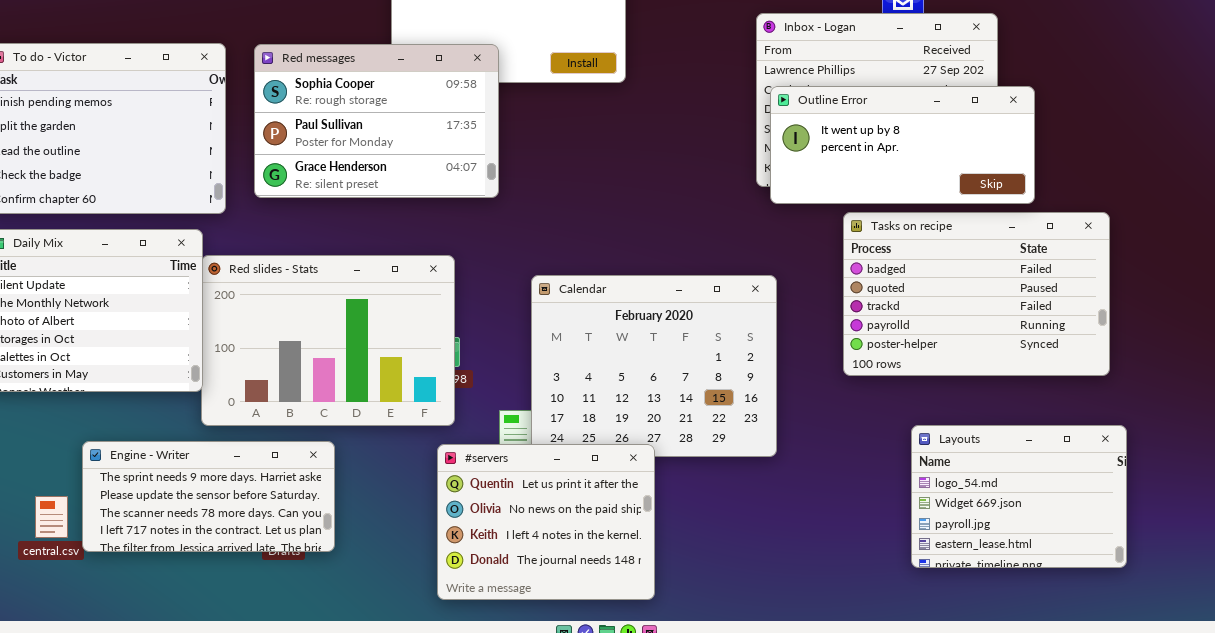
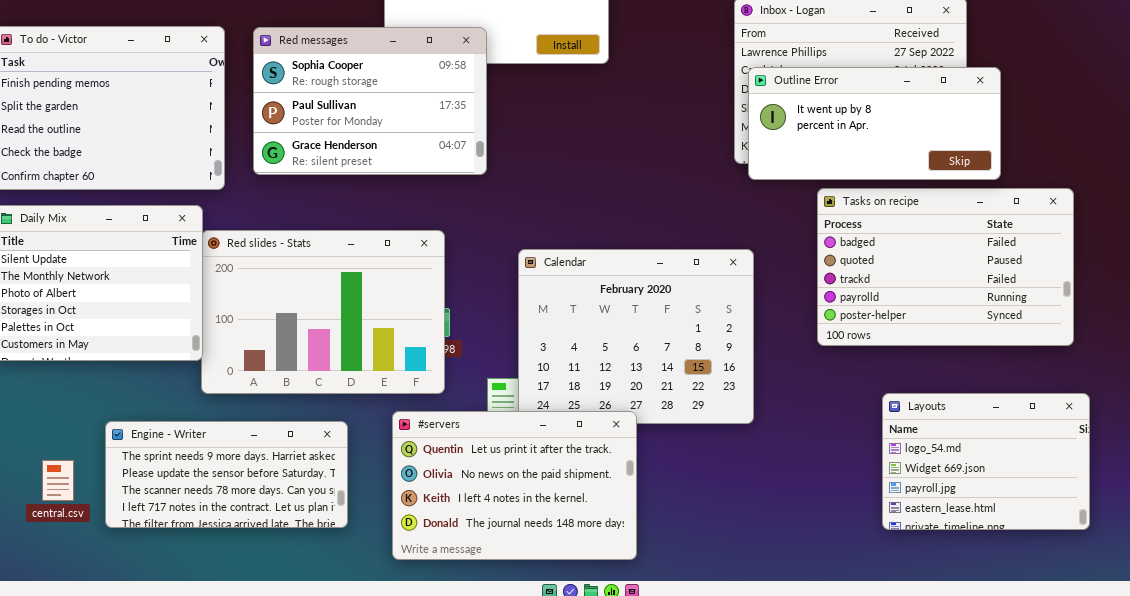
Engine - Writer: [82,441,335,552] -> [105,421,348,528], moved
#servers: [437,444,655,600] -> [392,411,637,560], resized

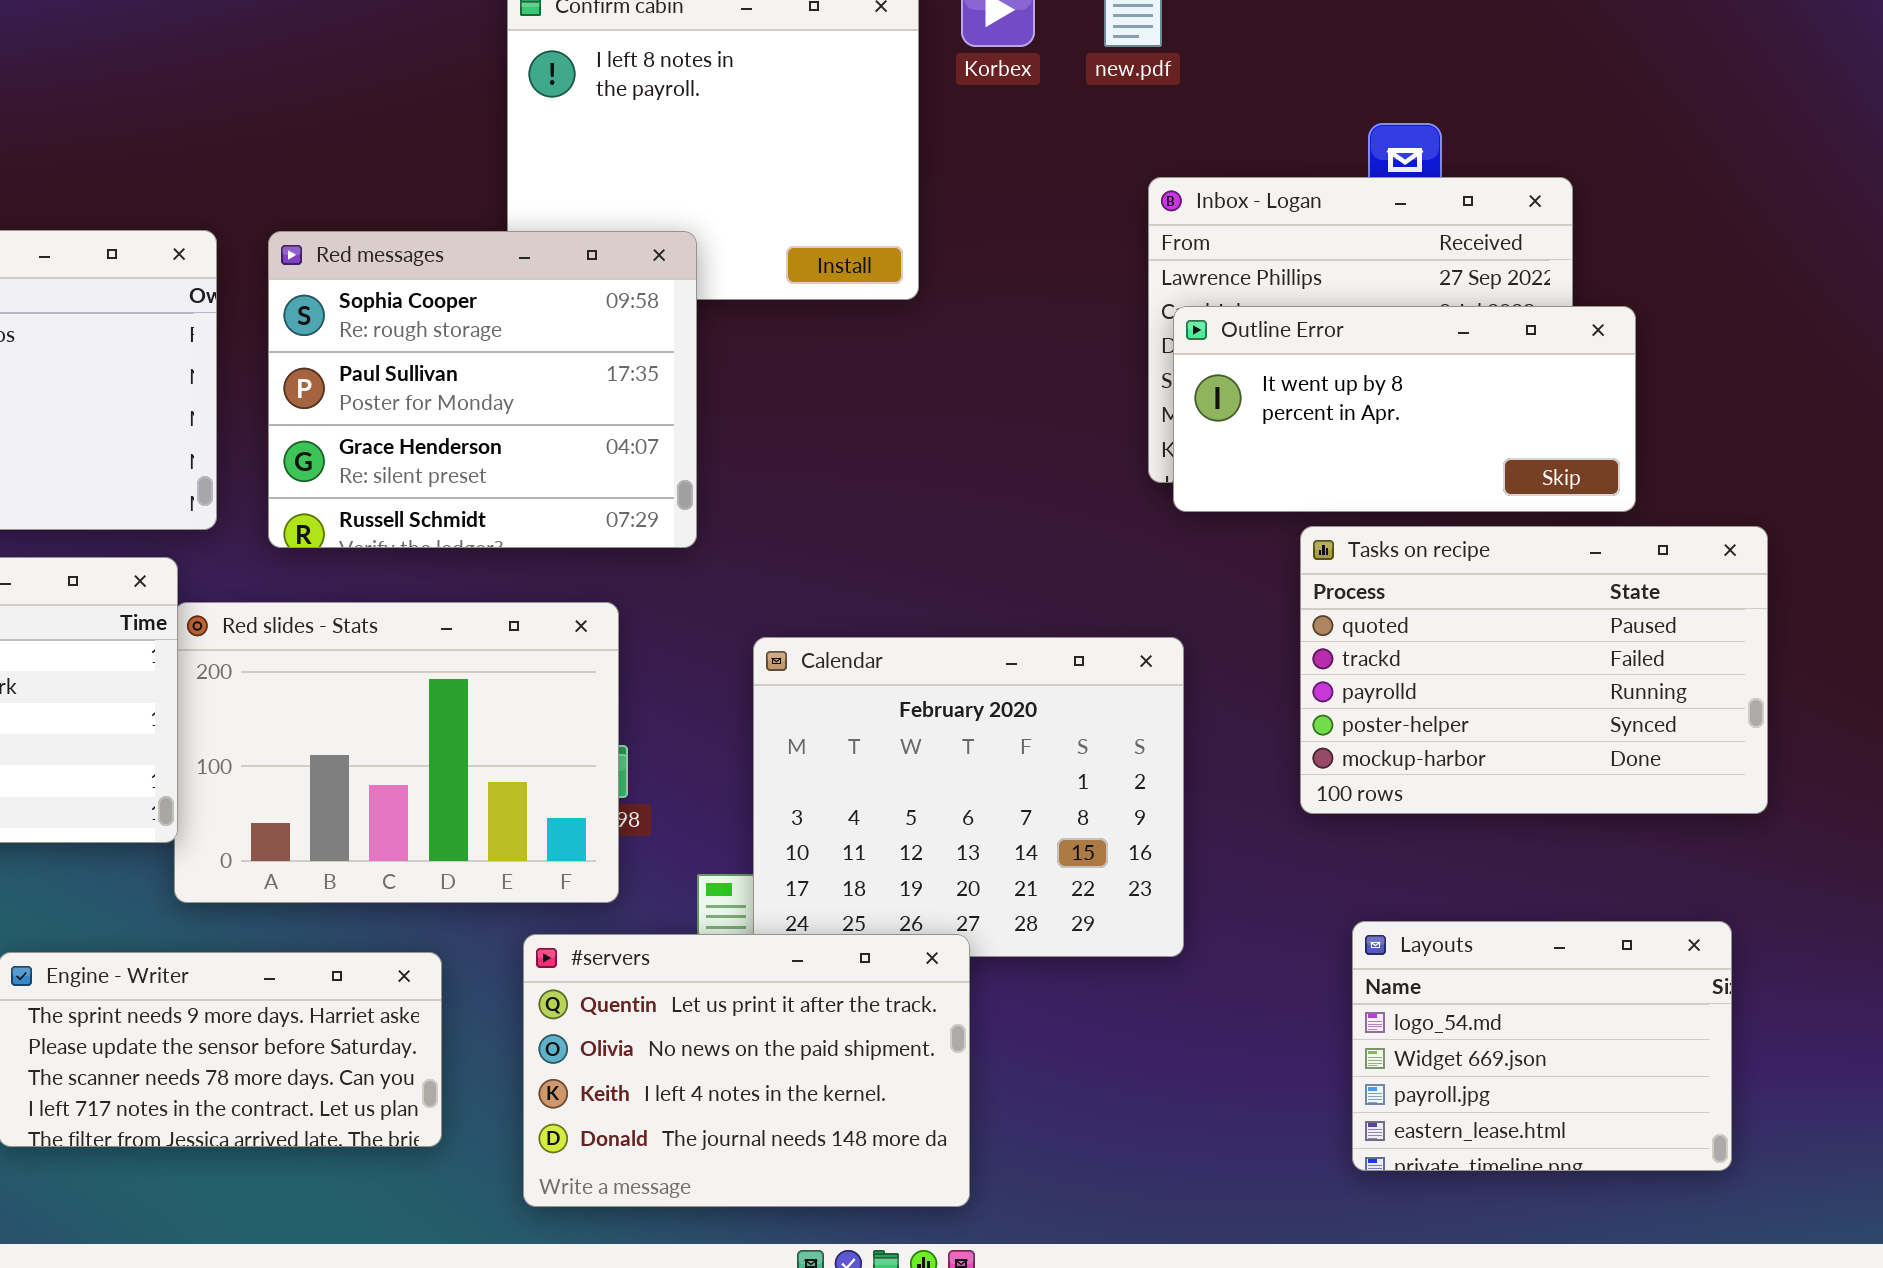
Red messages: [253,27,487,175] -> [268,231,697,548], resized
Tasks on recipe: [817,188,1074,346] -> [1300,526,1768,814], scrolled down 1 row
Layouts: [882,393,1090,530] -> [1352,921,1732,1171], moved

